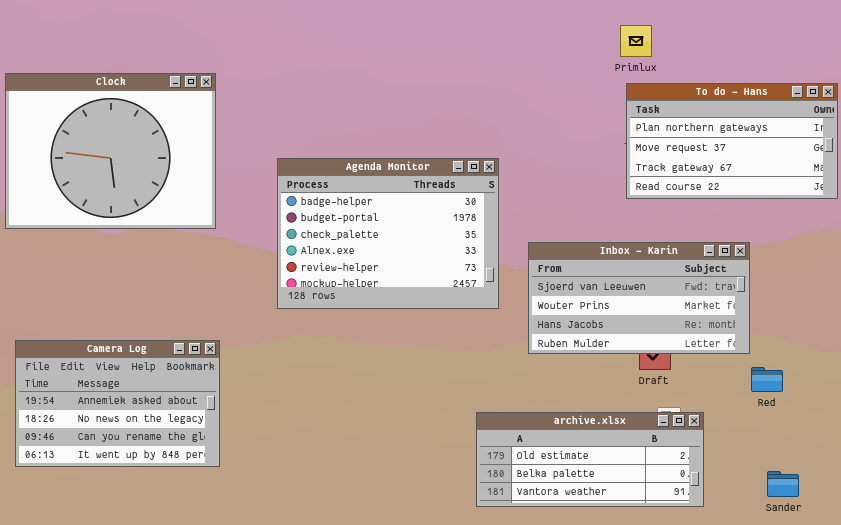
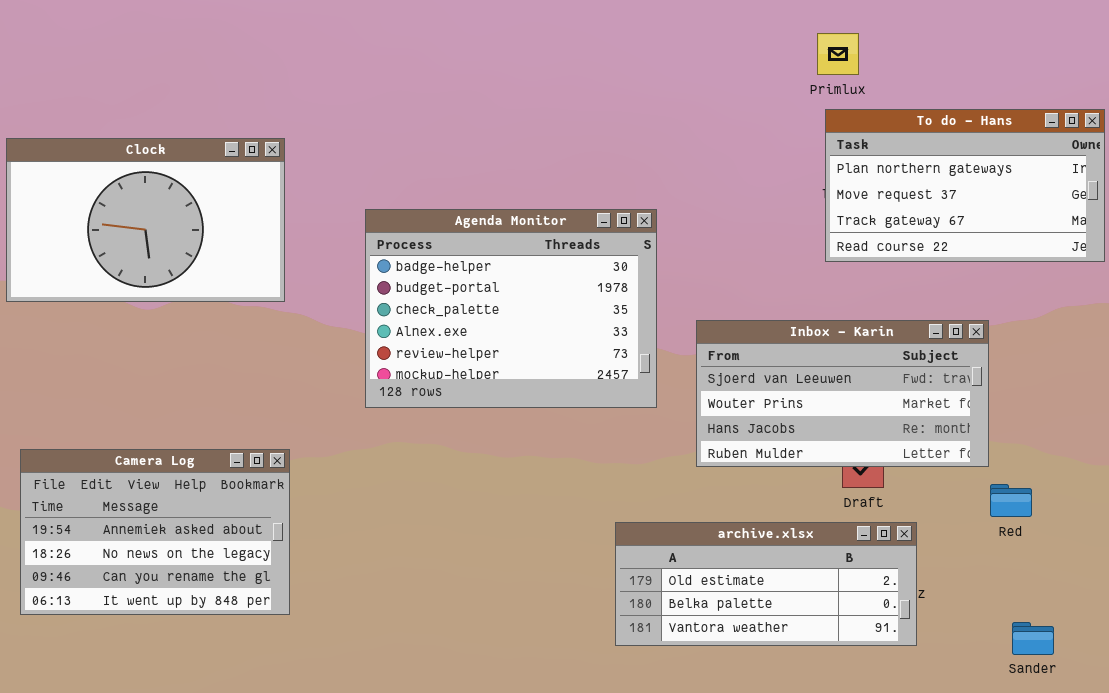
Clock: [5,73,216,229] -> [6,138,285,302], resized
archive.xlsx: [476,412,704,507] -> [615,522,917,646], moved

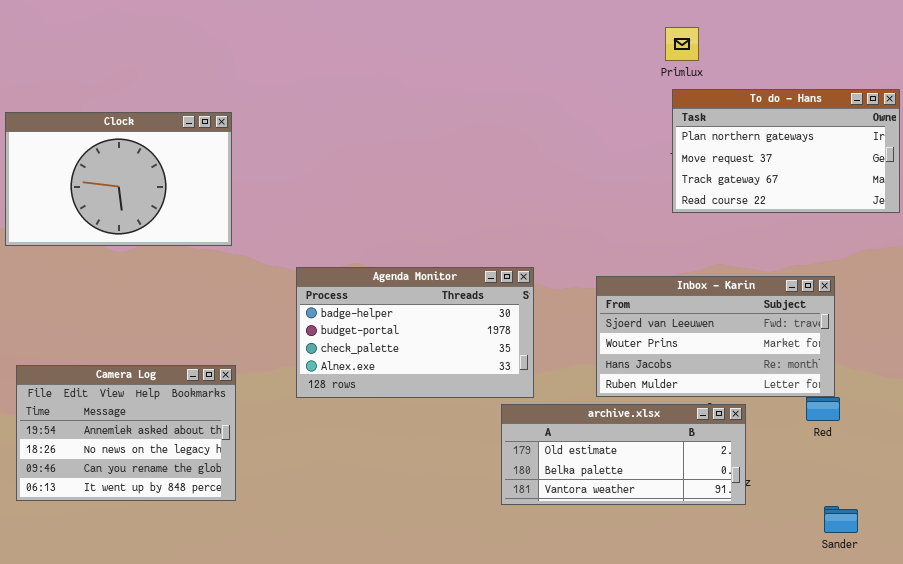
Agenda Monitor: [365,209,657,408] -> [296,267,534,398], moved, resized
Inbox - Karin: [696,320,989,467] -> [596,276,835,397], moved
archive.xlsx: [615,522,917,646] -> [501,404,746,505], moved

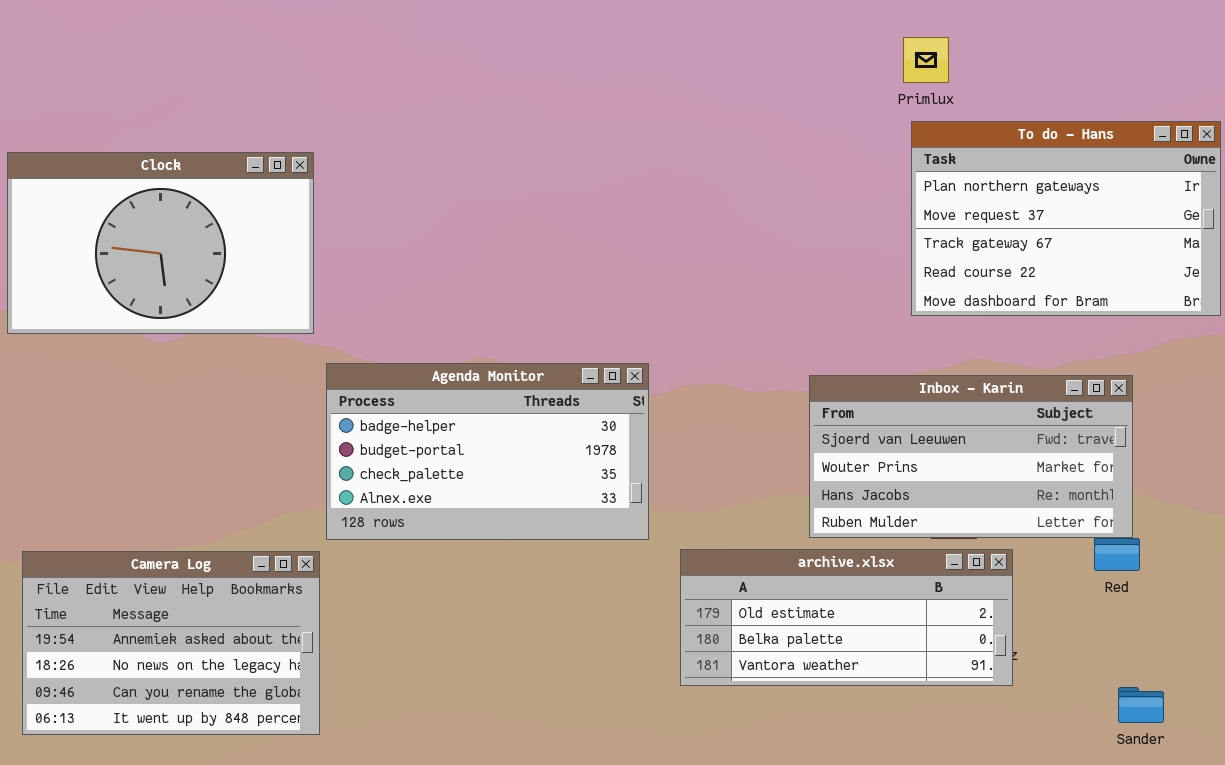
To do - Hans: [672,89,900,213] -> [911,121,1221,316], resized
Agenda Monitor: [296,267,534,398] -> [326,363,649,540], moved
Camera Log: [16,365,236,501] -> [22,551,320,735], moved

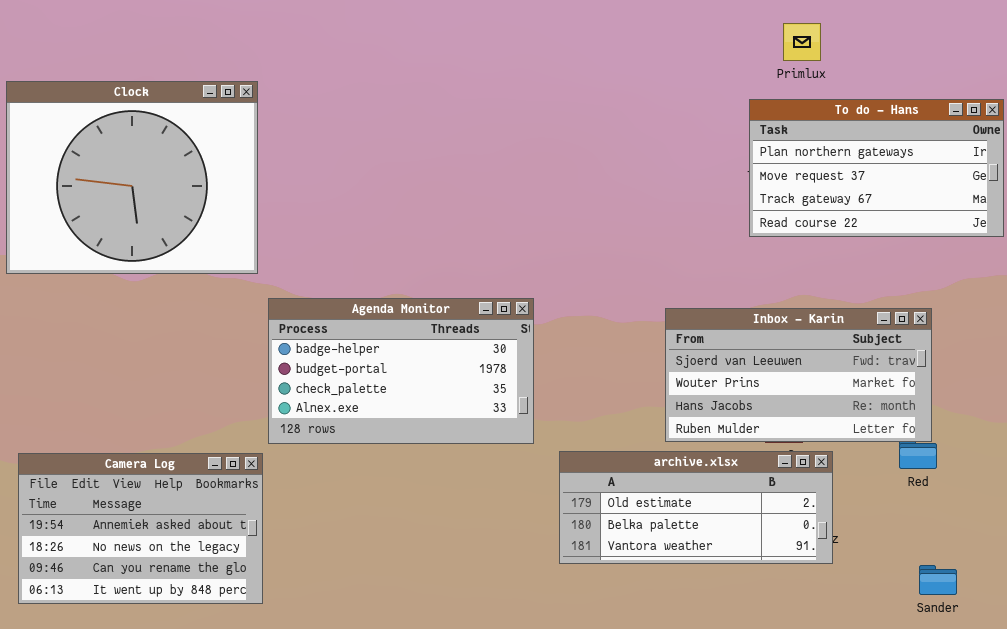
Primlux: [903,37,949,83] -> [783,23,821,61], moved
To do - Hans: [911,121,1221,316] -> [749,99,1004,237], resized
Clock: [7,152,314,334] -> [6,81,258,274], resized

